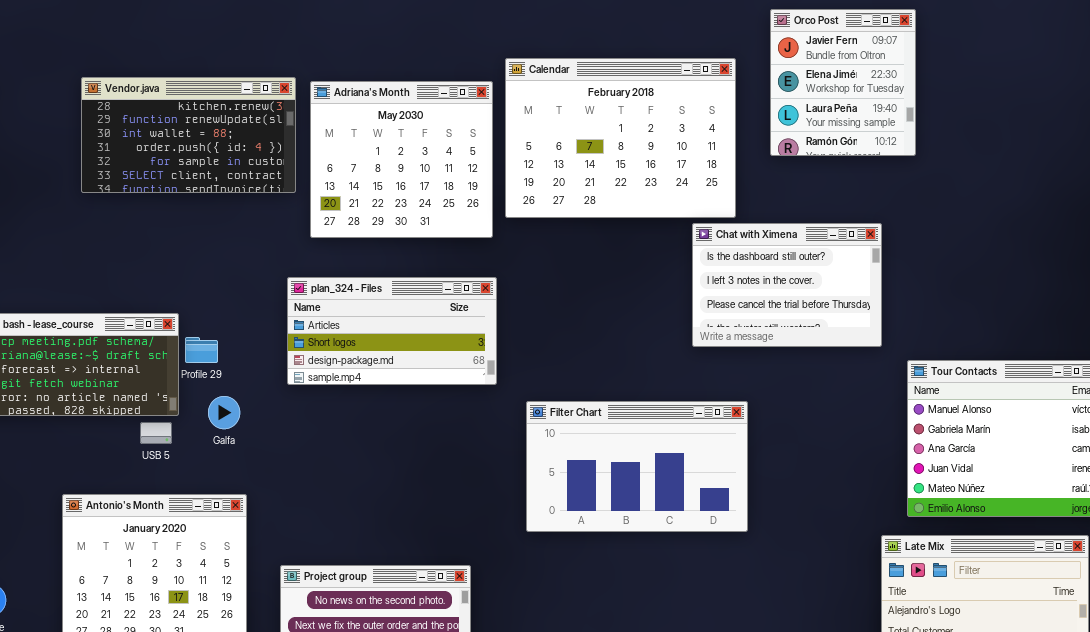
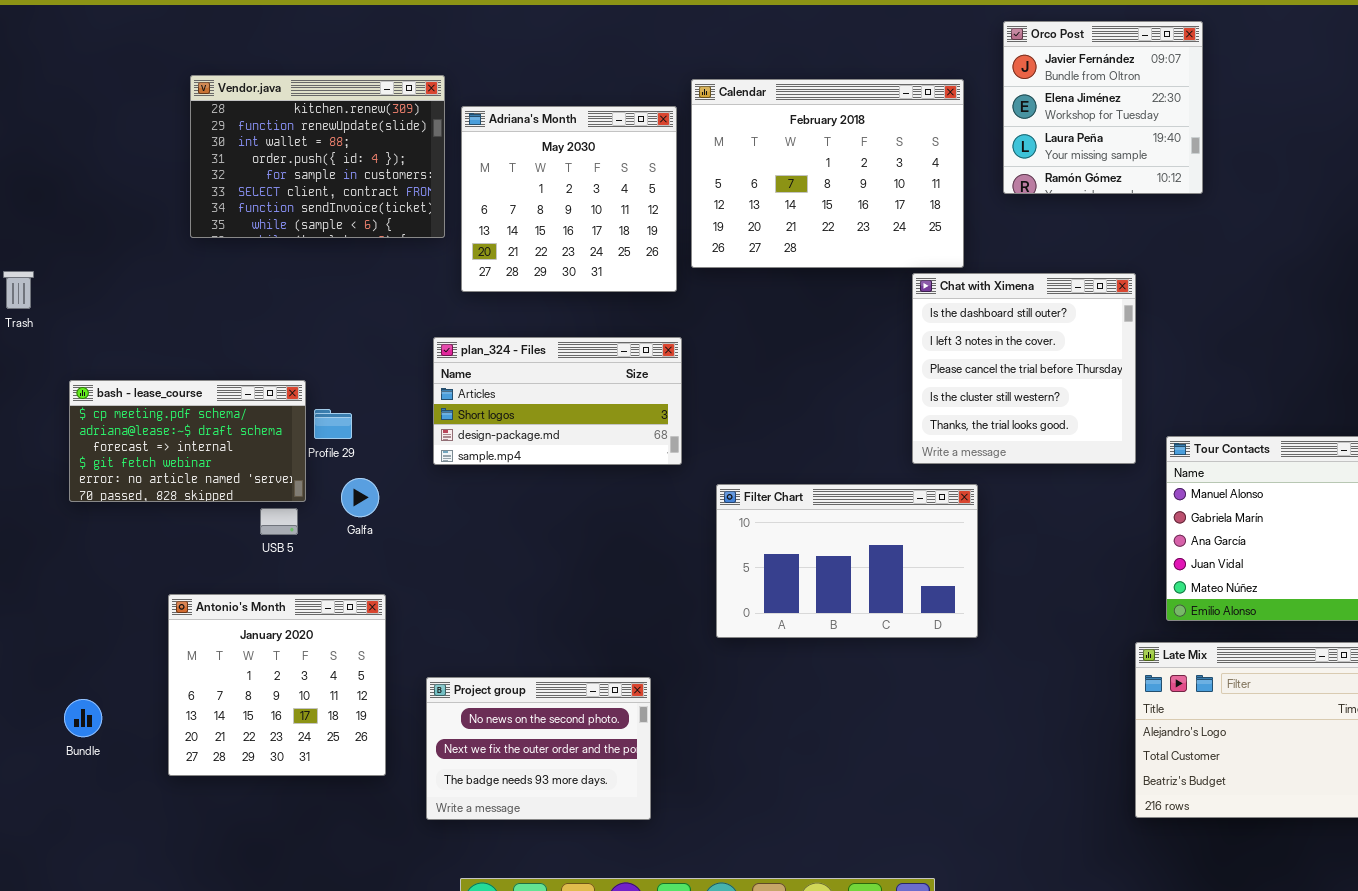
Orco Post: [770,9,916,156] -> [1003,21,1203,194], resized
Vendor.java: [81,77,296,193] -> [190,75,445,238], resized
Chat with Ximena: [692,223,882,347] -> [912,273,1136,464], resized

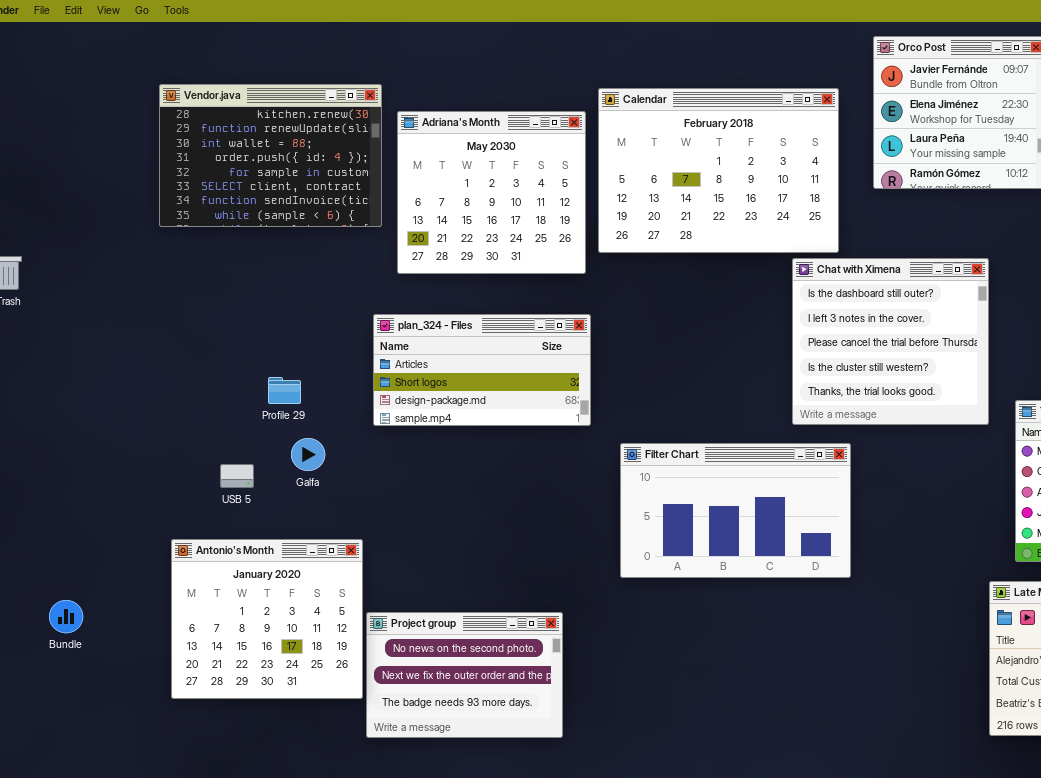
bash - lease_course: [69,380,306,502] -> none, closed
Antonio's Month: [168,594,386,776] -> [171,539,363,699], moved
Bundle: [64,699,102,737] -> [49,600,83,633], moved

